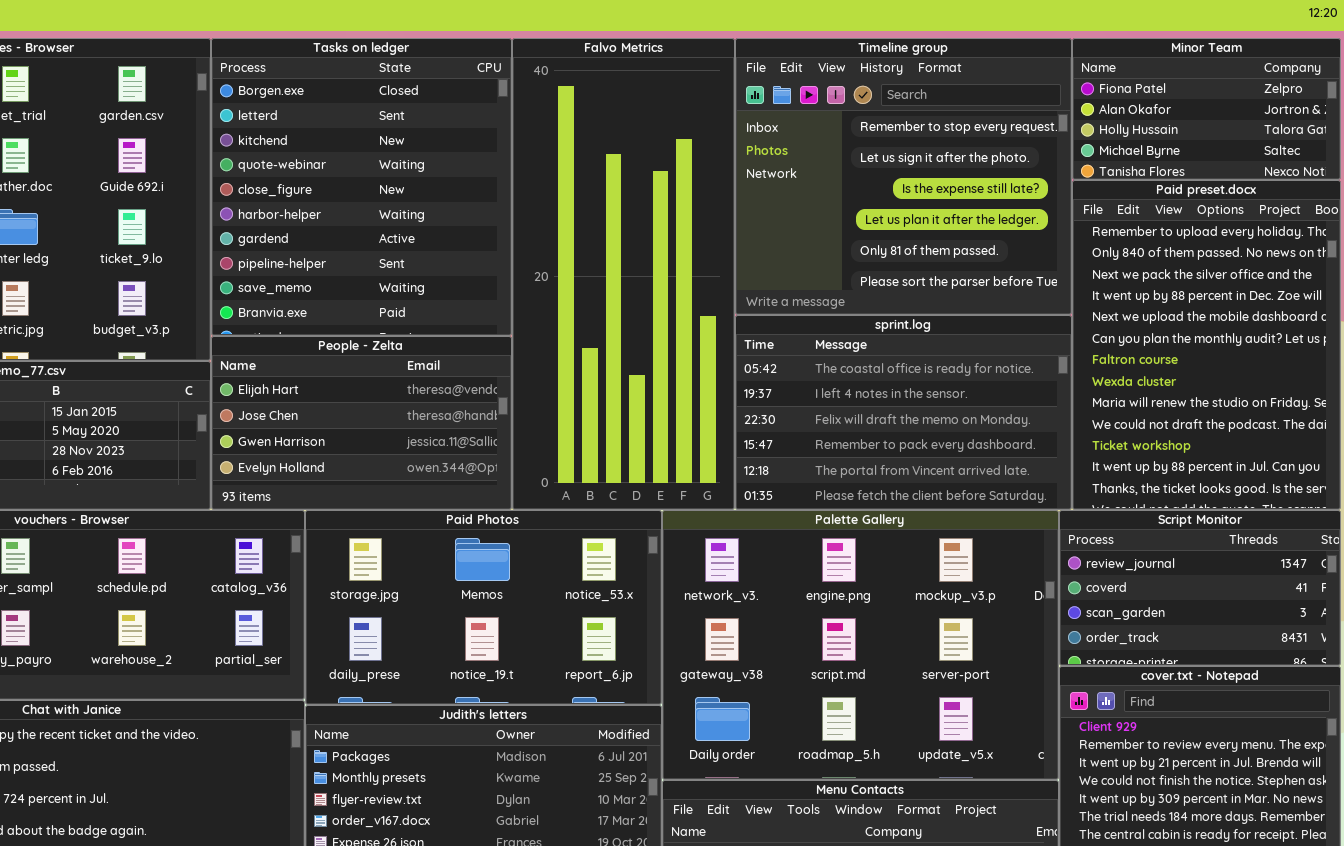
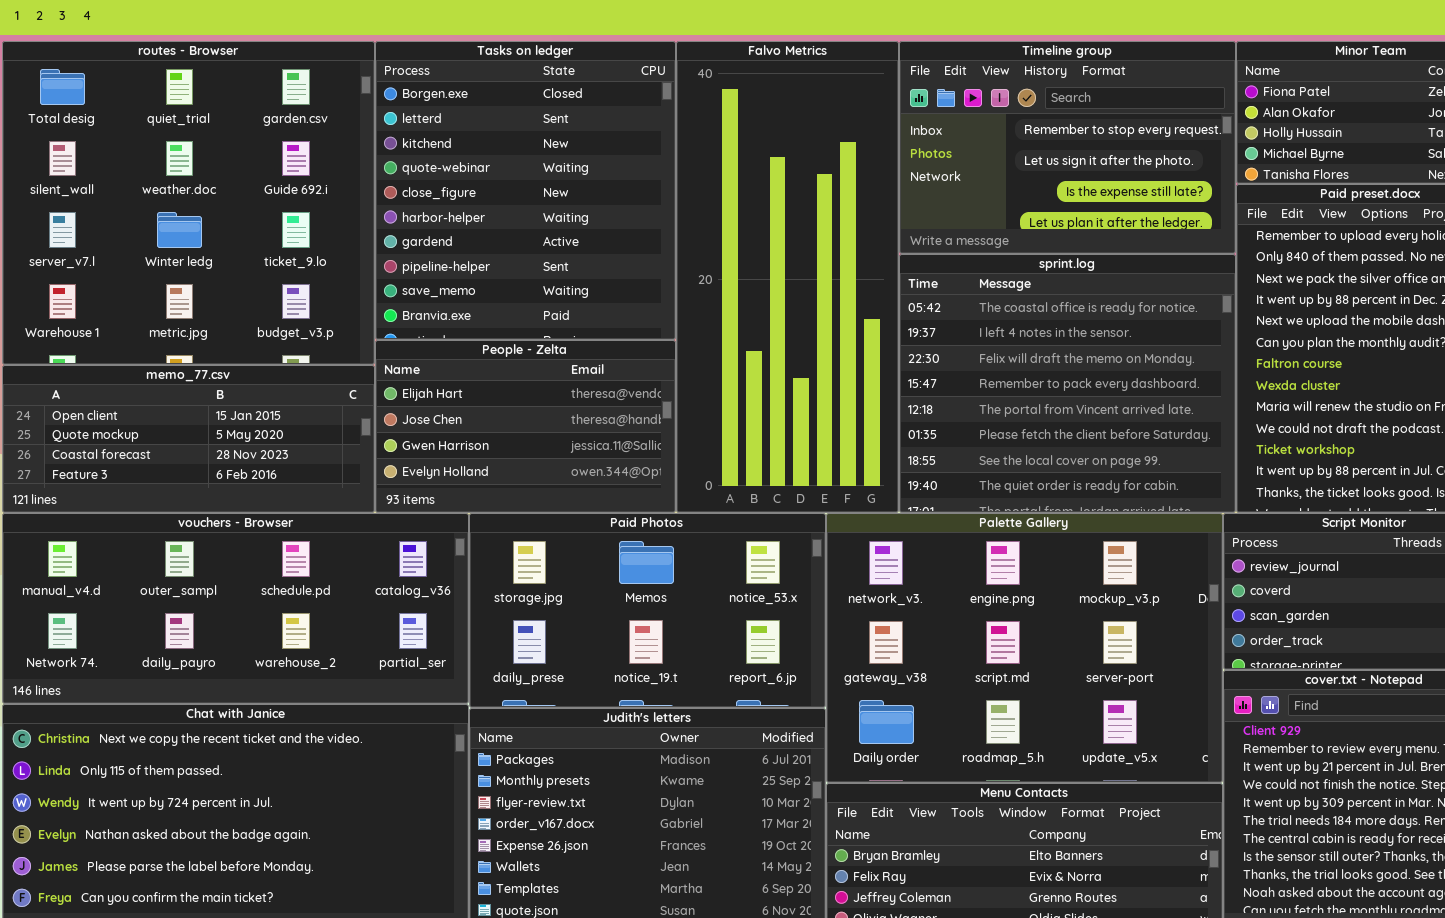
Timeline group: [735,38,1072,315] -> [899,41,1236,254], resized
sprint.log: [735,315,1072,510] -> [899,254,1236,513], resized

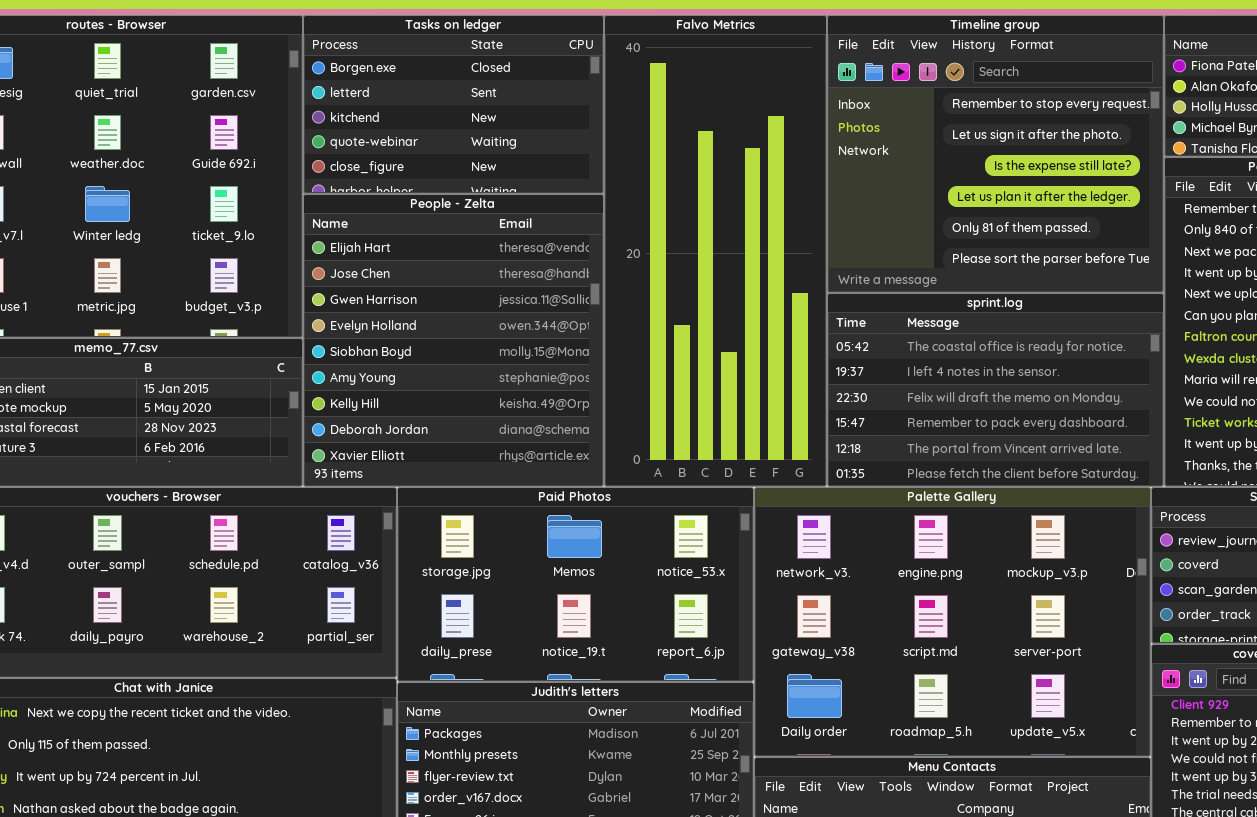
Tasks on ledger: [375,41,676,340] -> [303,15,604,194], resized
Timeline group: [899,41,1236,254] -> [827,15,1164,293], resized
sprint.log: [899,254,1236,513] -> [827,293,1164,487], resized
People - Zelta: [375,340,676,513] -> [303,194,604,487], resized

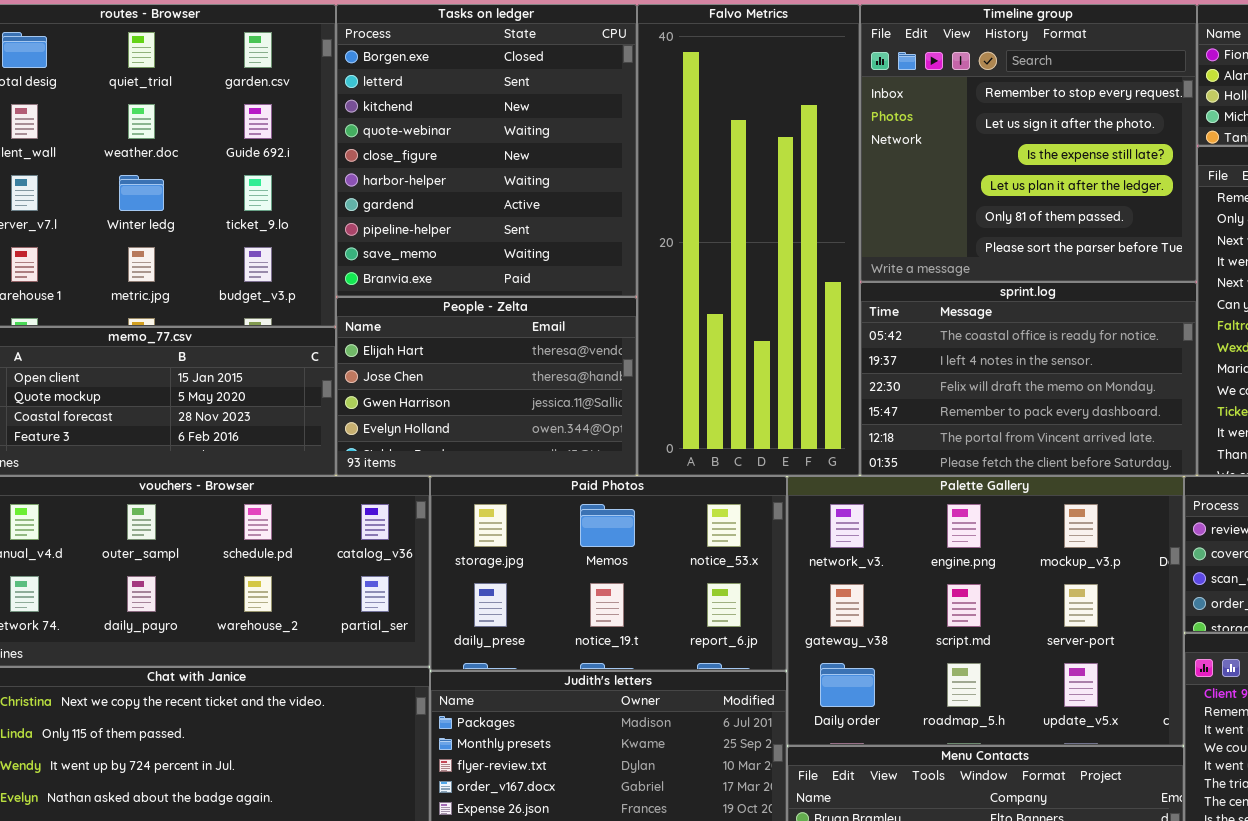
Tasks on ledger: [303,15,604,194] -> [336,4,637,297], resized
People - Zelta: [303,194,604,487] -> [336,297,637,476], resized

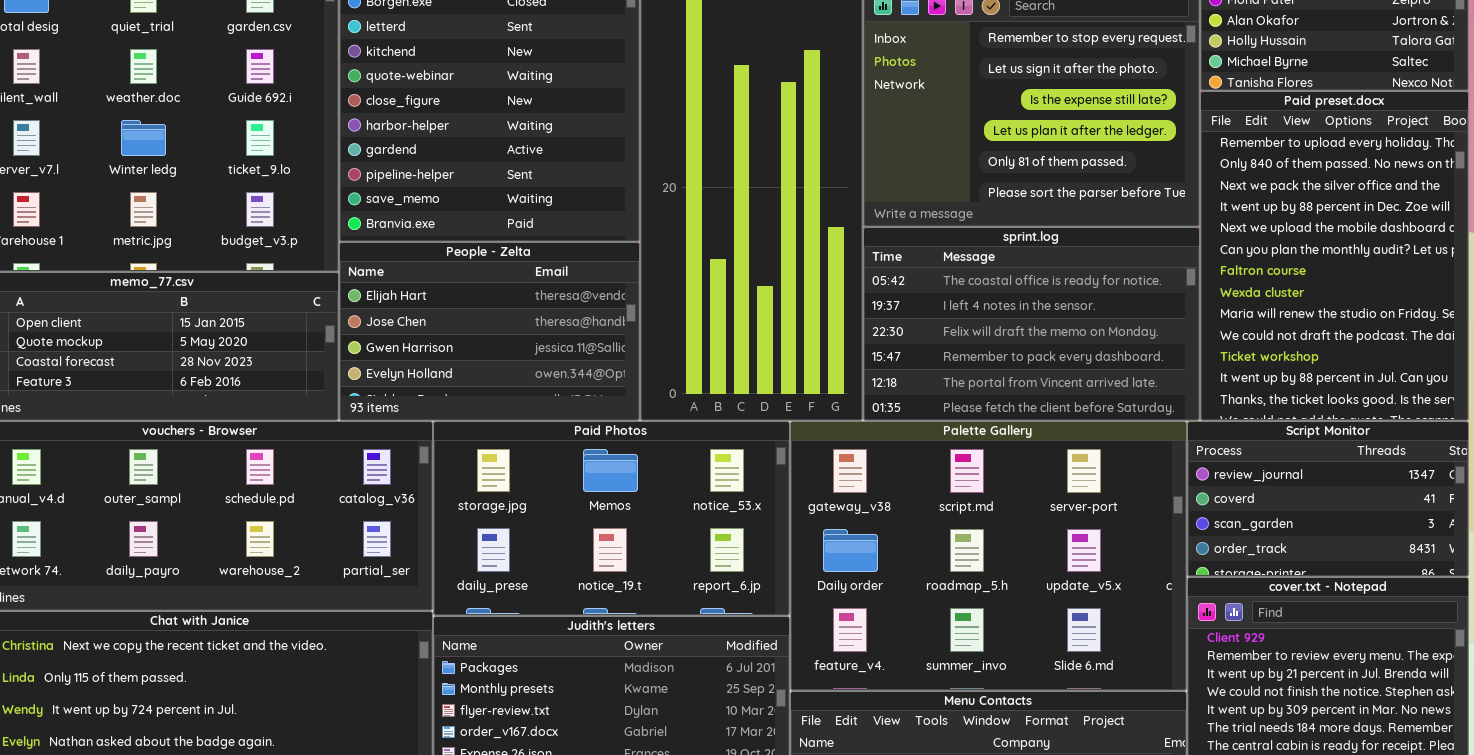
Palette Gallery: [787,476,1184,746] -> [790,421,1187,691], scrolled down 1 row

